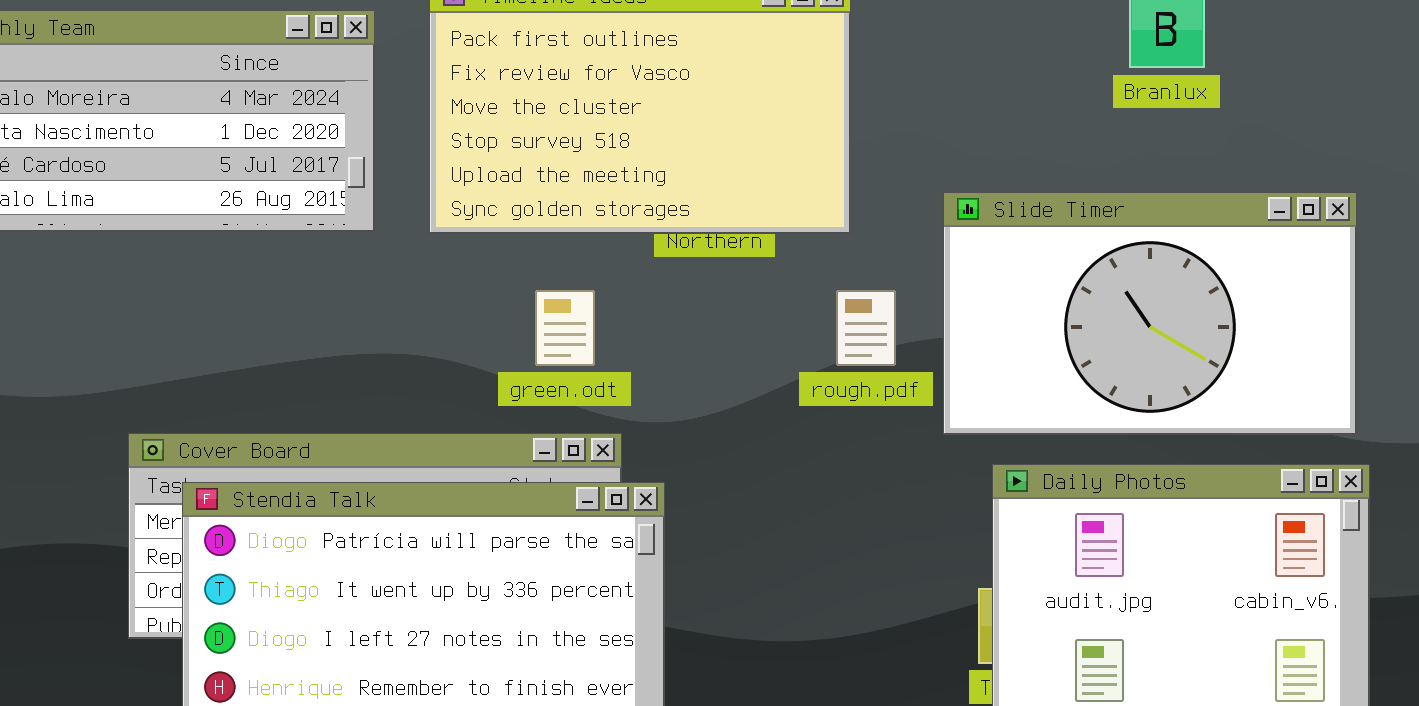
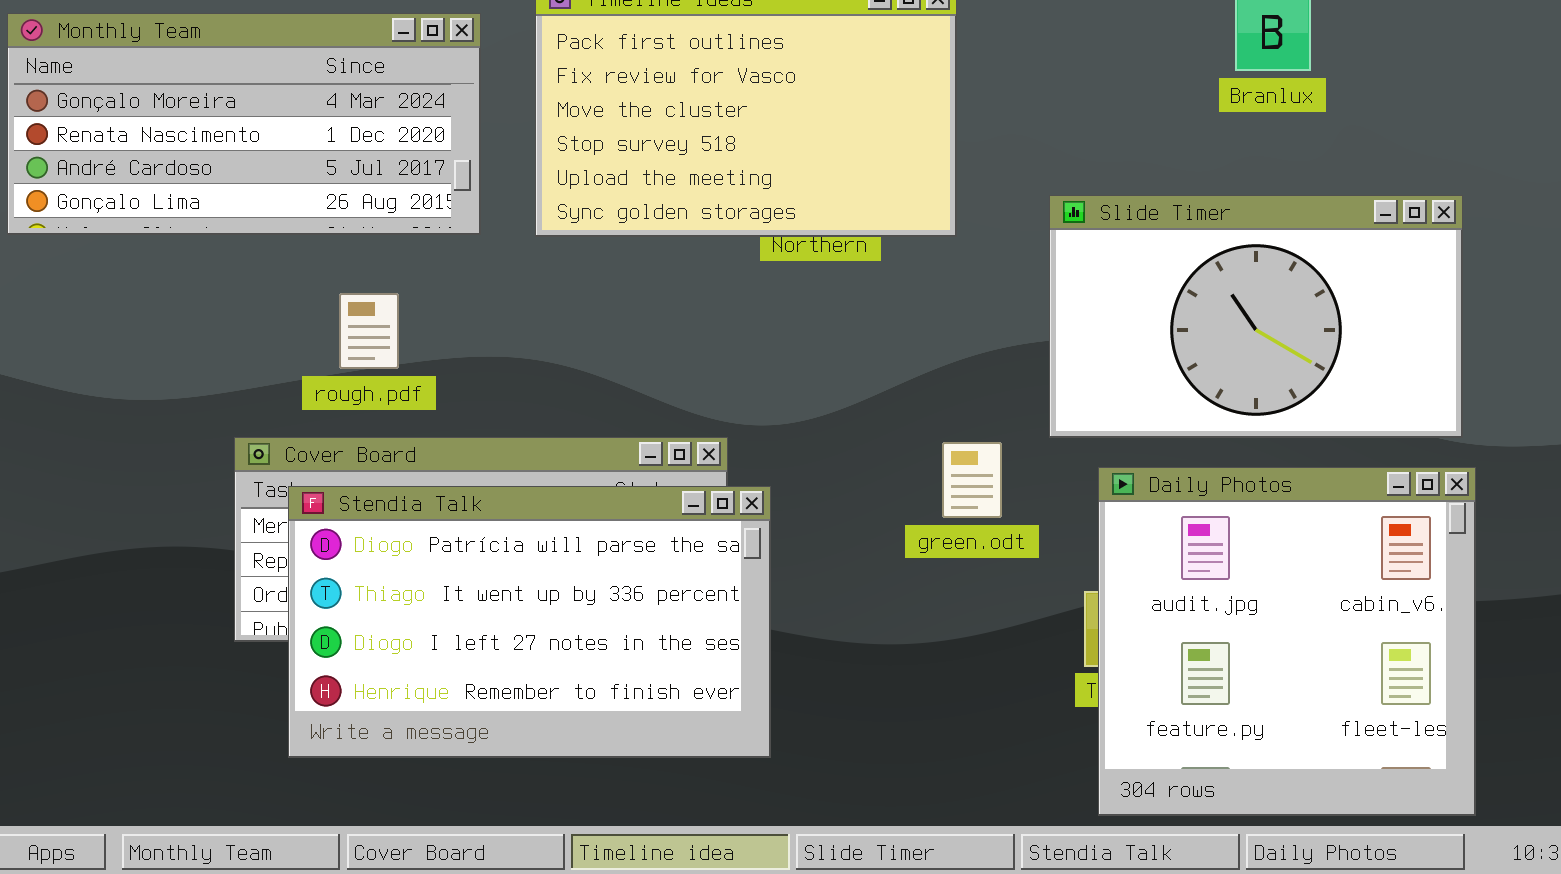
green.odt: [535,290,595,366] -> [942,442,1002,518], moved
rough.pdf: [836,290,896,366] -> [339,293,399,369], moved

